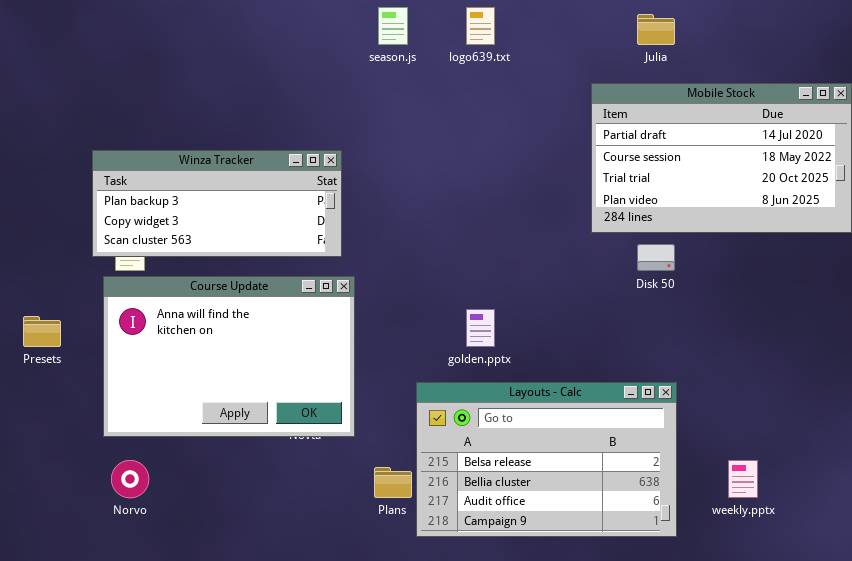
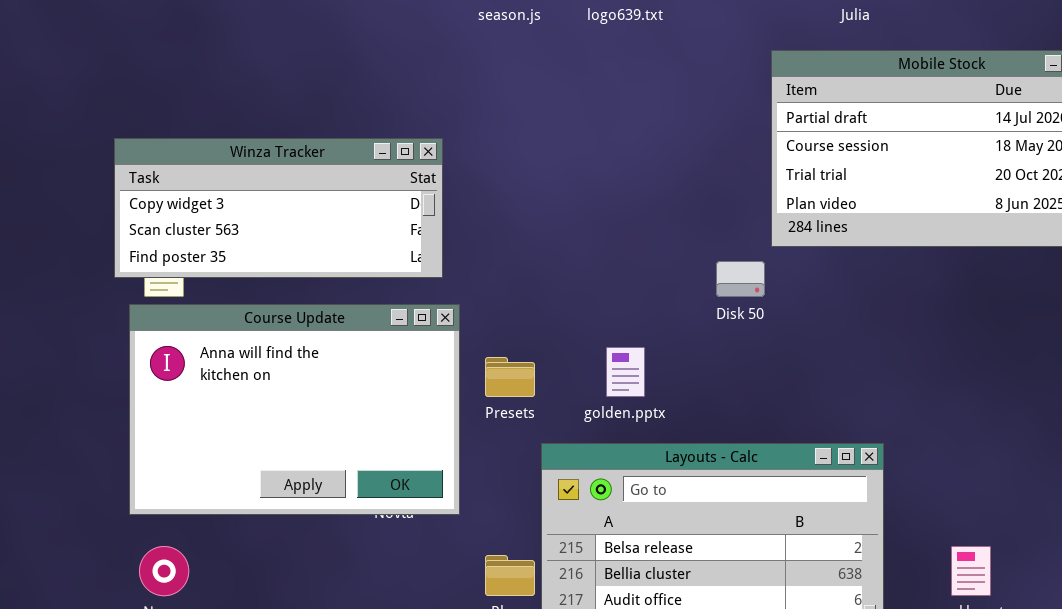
Winza Tracker: [92,150,342,257] -> [114,138,443,278], scrolled down 1 row
Disk 50: [637,244,675,271] -> [716,261,765,297], moved
Presets: [23,316,61,347] -> [485,357,535,397], moved

